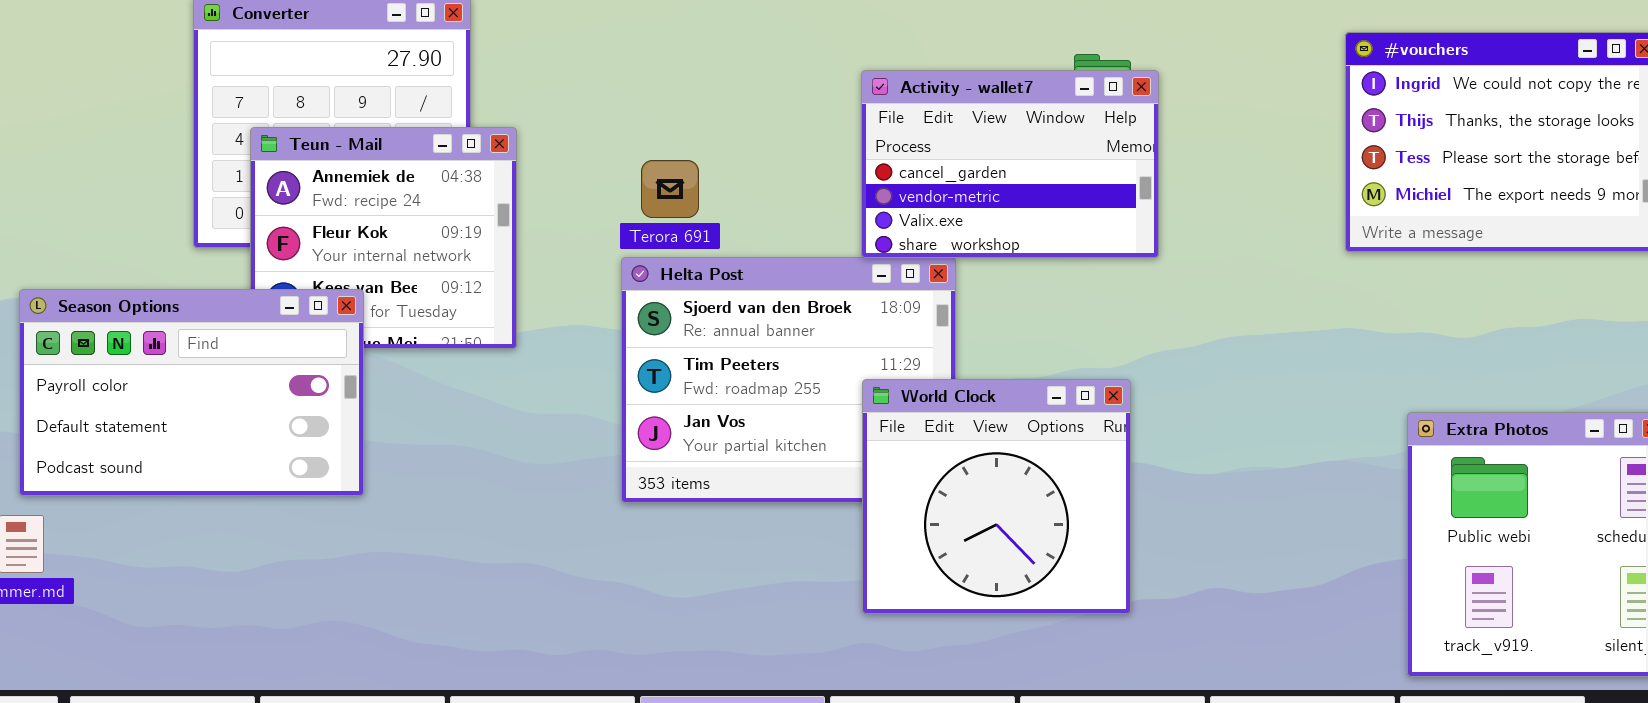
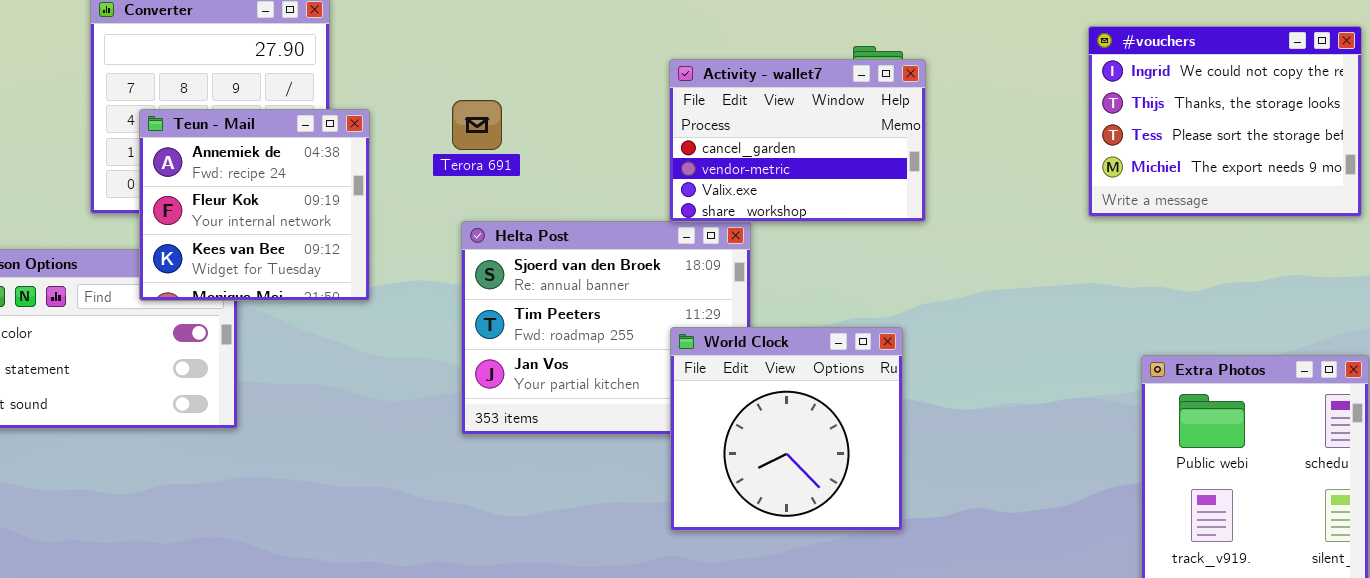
Teun - Mail: [250,127,517,349] -> [139,109,370,301], raised
Terora 691: [641,160,699,218] -> [452,100,502,150], moved

